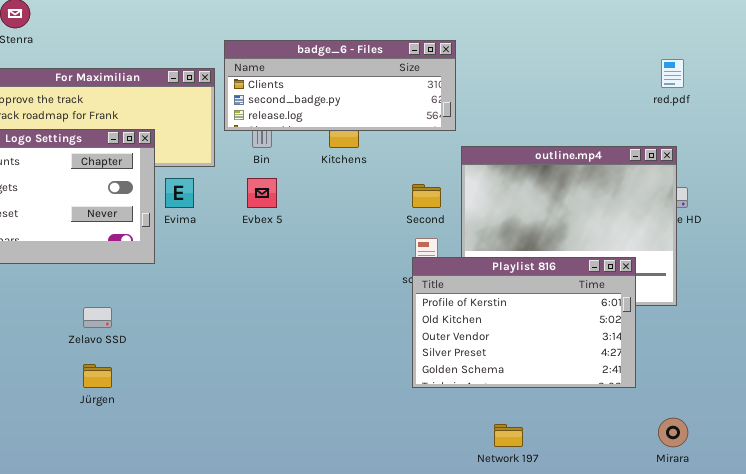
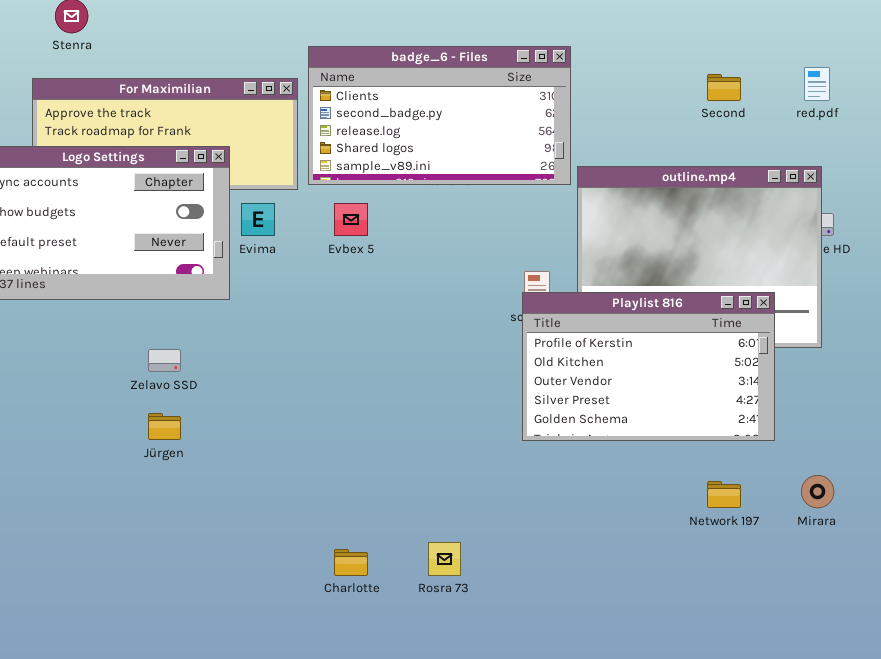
badge_6 - Files: [224,40,456,131] -> [308,46,571,185], resized
Second: [412,184,441,208] -> [707,74,741,101], moved
Network 197: [494,424,523,447] -> [707,481,741,508], moved

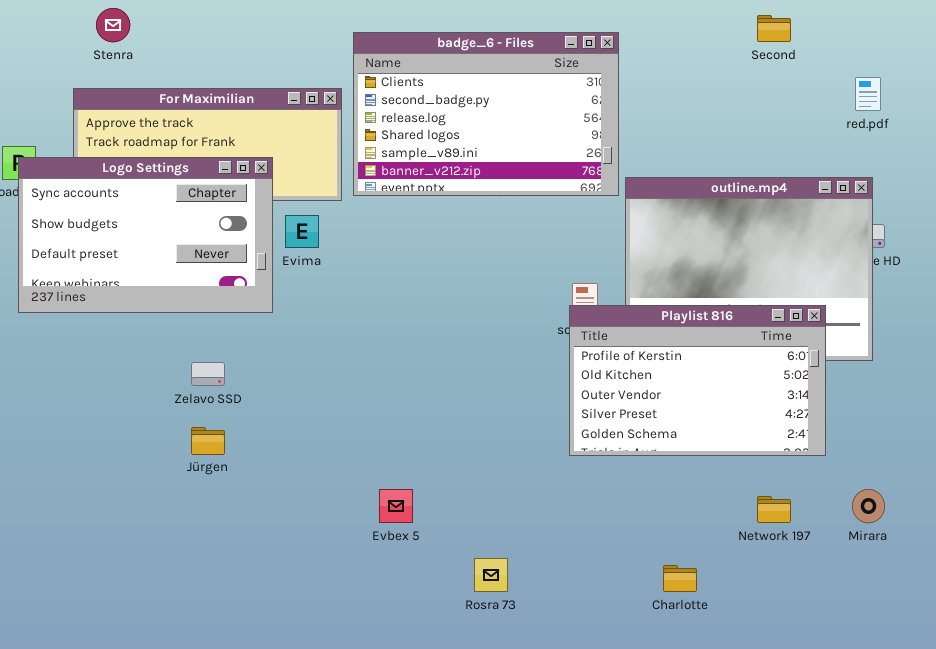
badge_6 - Files: [308,46,571,185] -> [353,32,619,196], resized
Second: [707,74,741,101] -> [757,15,791,42], moved
Evbex 5: [334,203,368,236] -> [379,489,413,523], moved
Charlotte: [334,549,368,576] -> [663,565,697,592], moved

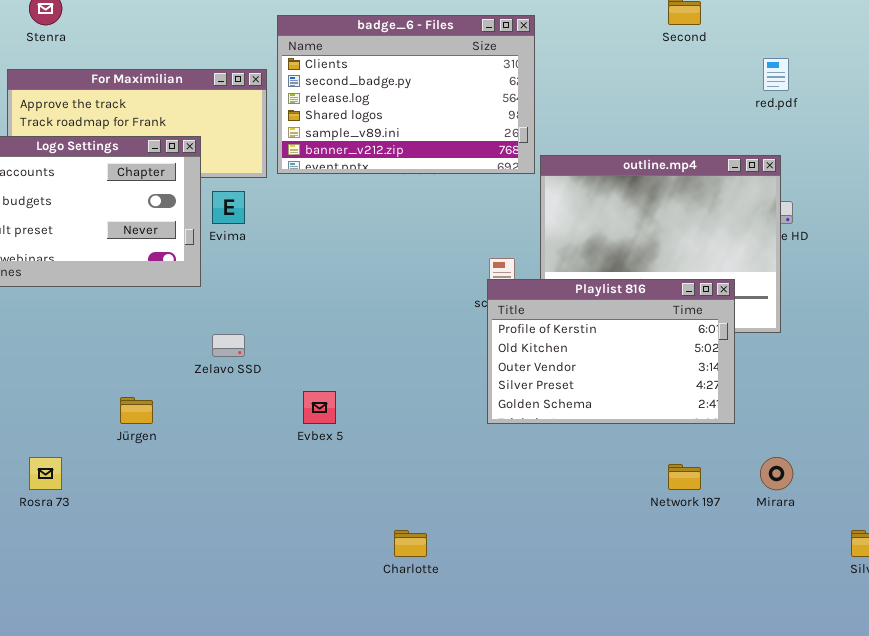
Zelavo SSD: [191,362,225,386] -> [212,334,245,357], moved
Evbex 5: [379,489,413,523] -> [303,391,336,424], moved
Rosra 73: [474,558,508,592] -> [29,457,62,490], moved
Charlotte: [663,565,697,592] -> [394,530,427,557], moved

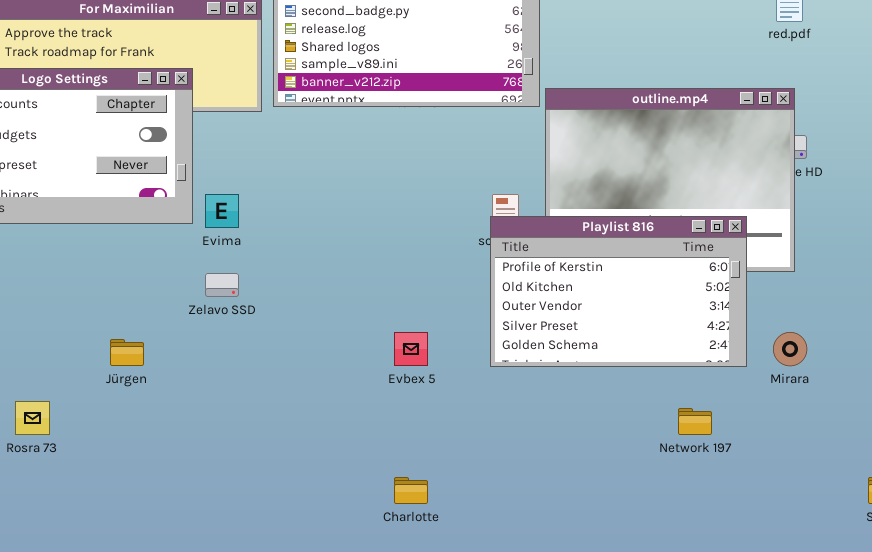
Evima: [212,191,245,224] -> [205,194,239,228], moved
Evbex 5: [303,391,336,424] -> [394,332,428,366], moved
Mirara: [760,457,793,490] -> [773,332,807,366], moved

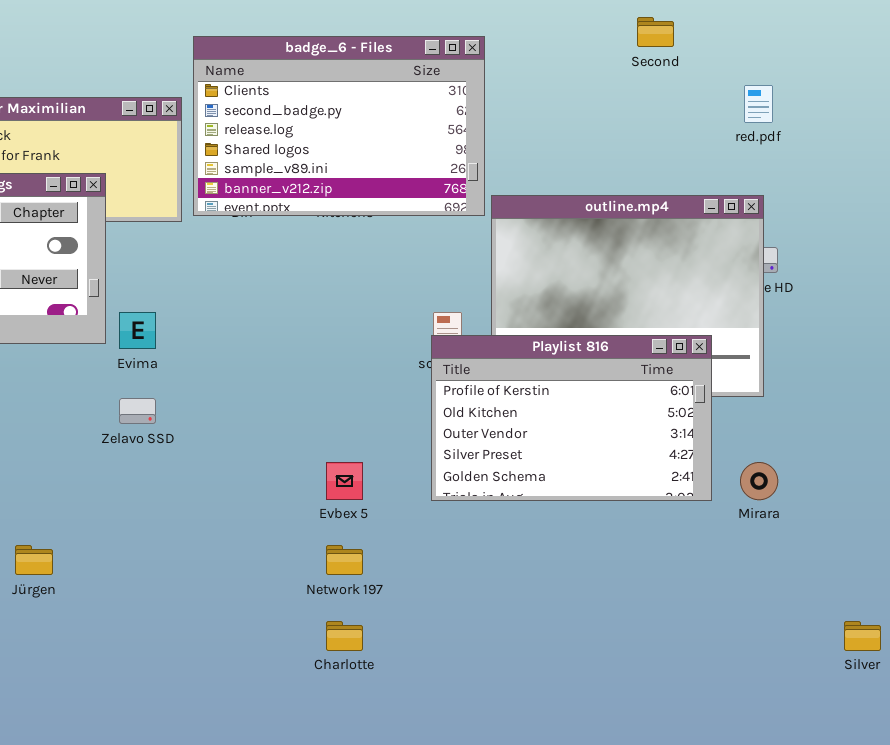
Jürgen: [110,339,144,366] -> [15,545,53,575], moved
Network 197: [678,408,712,435] -> [326,545,363,575], moved

